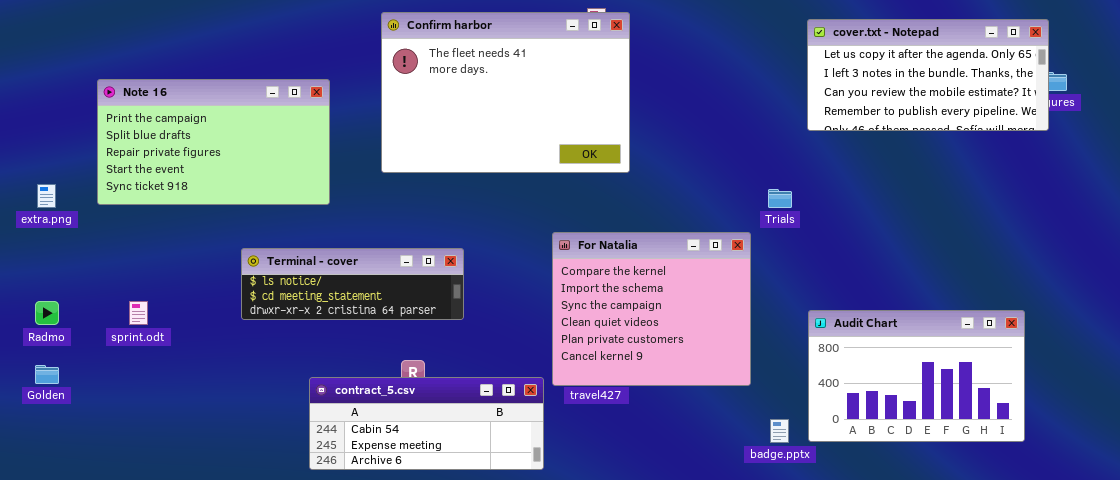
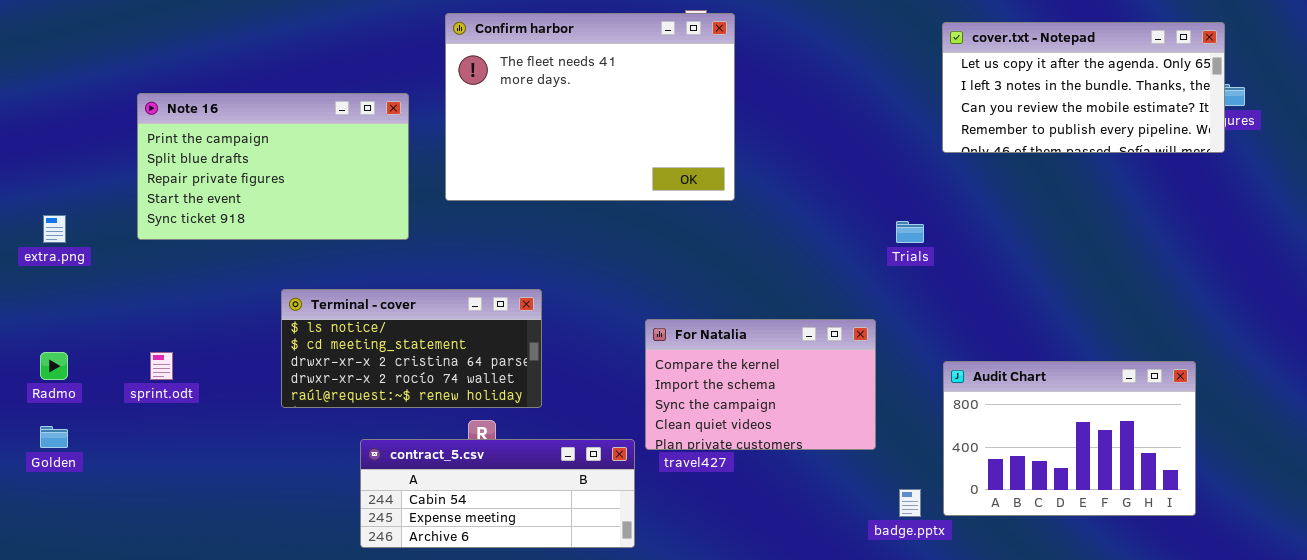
Note 16: [97,79,330,205] -> [137,93,409,240], moved
For Natalia: [552,232,751,386] -> [645,319,876,450], resized
Terminal - cover: [241,248,464,320] -> [281,289,542,408], resized

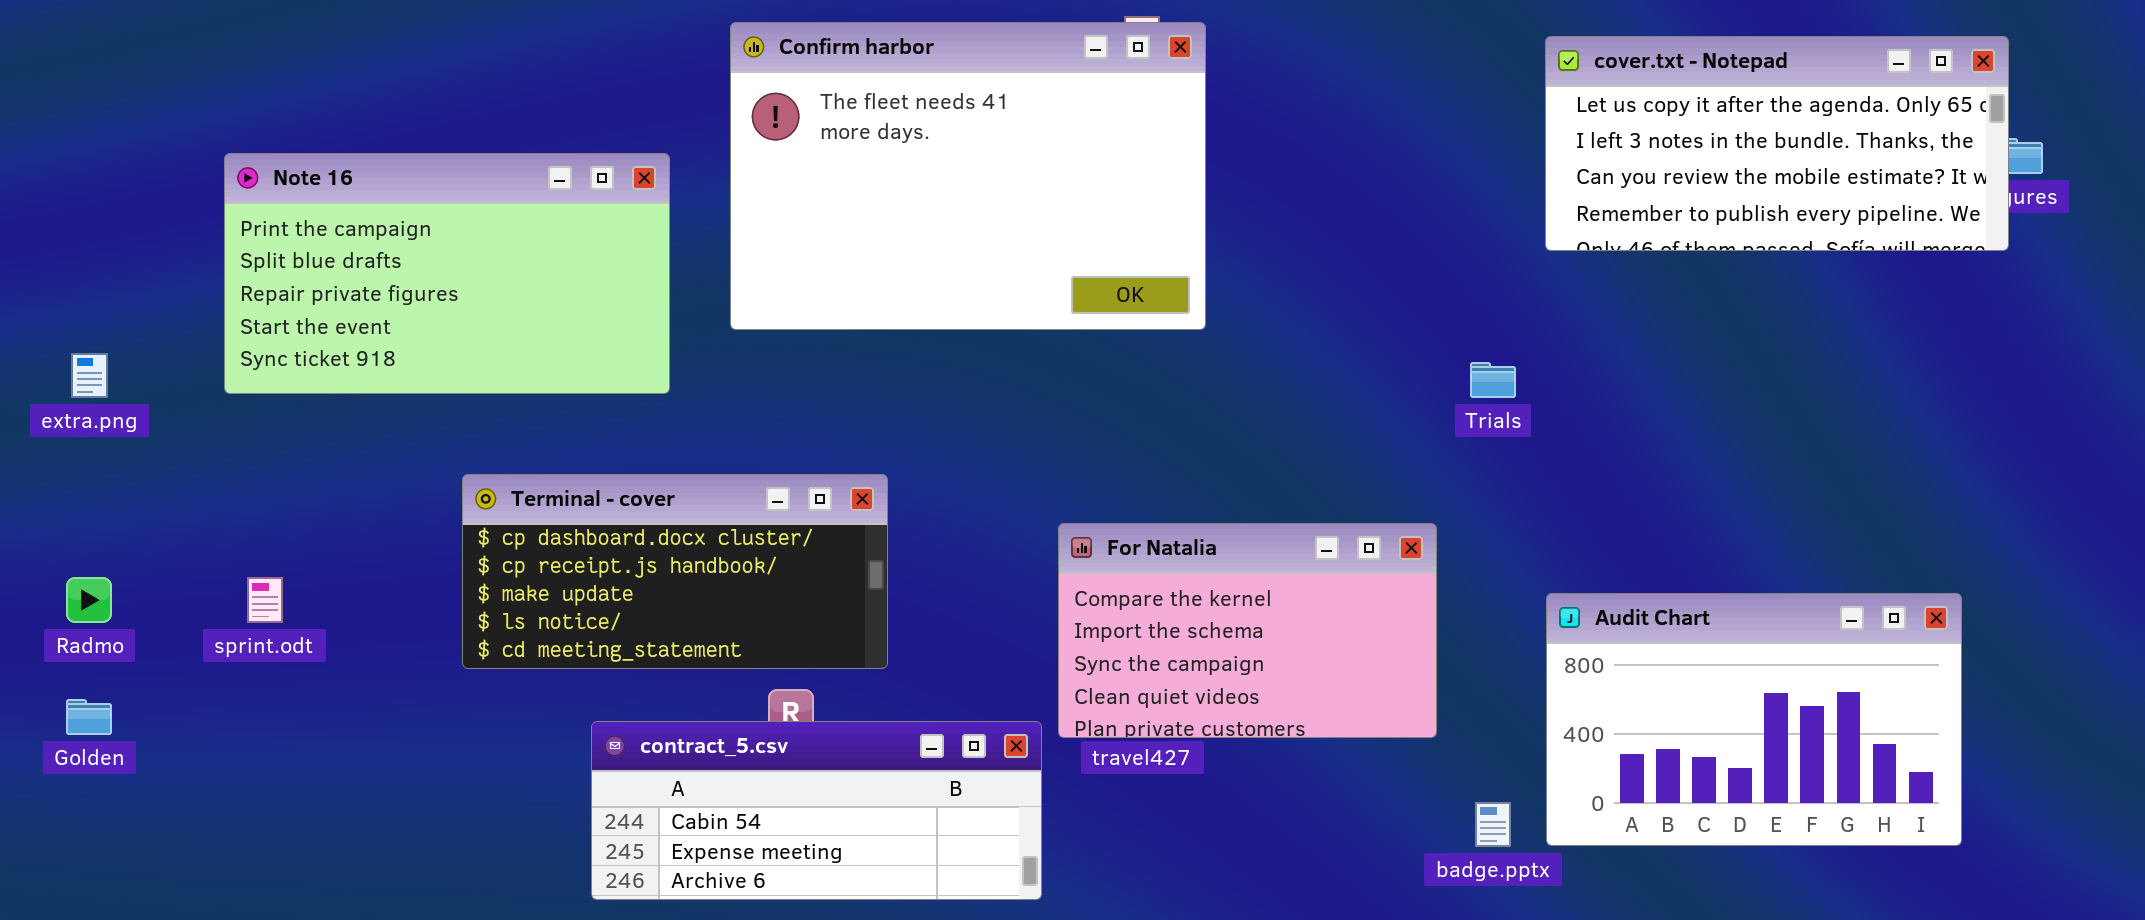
Terminal - cover: [281,289,542,408] -> [462,474,888,669], scrolled up 3 rows

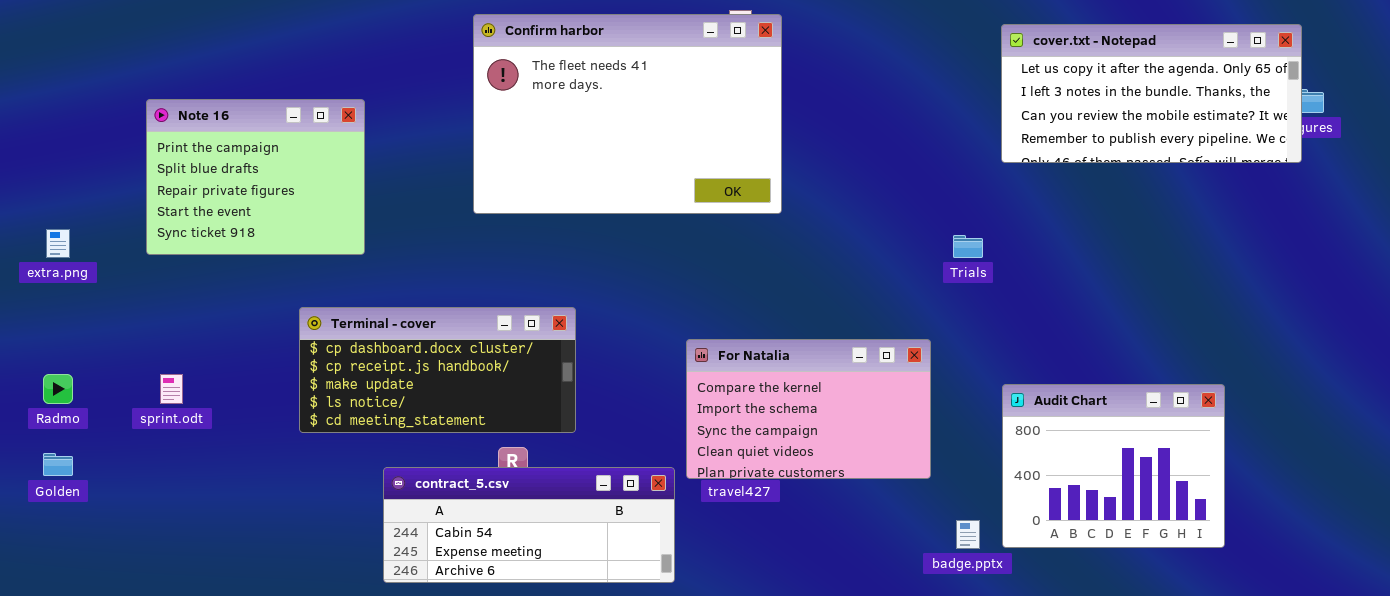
Note 16: [224,153,670,394] -> [146,99,365,255], resized
Audit Chart: [1546,593,1962,846] -> [1002,384,1225,548], resized

